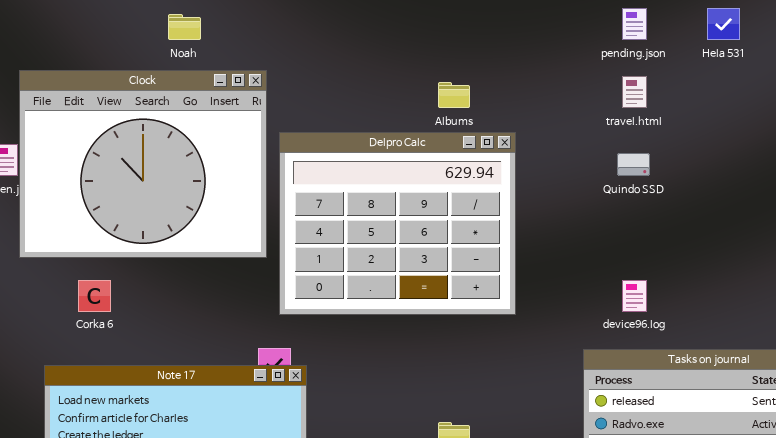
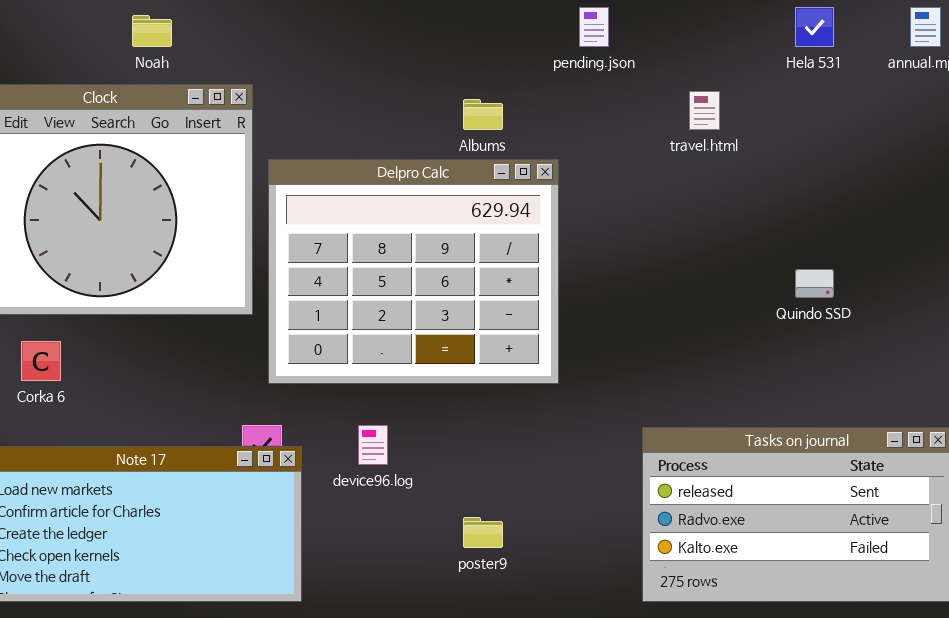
pending.json: [622,8,647,40] -> [579,7,609,47], moved
Quindo SSD: [617,153,650,176] -> [795,269,834,298], moved
device96.log: [622,280,647,312] -> [358,425,388,465], moved

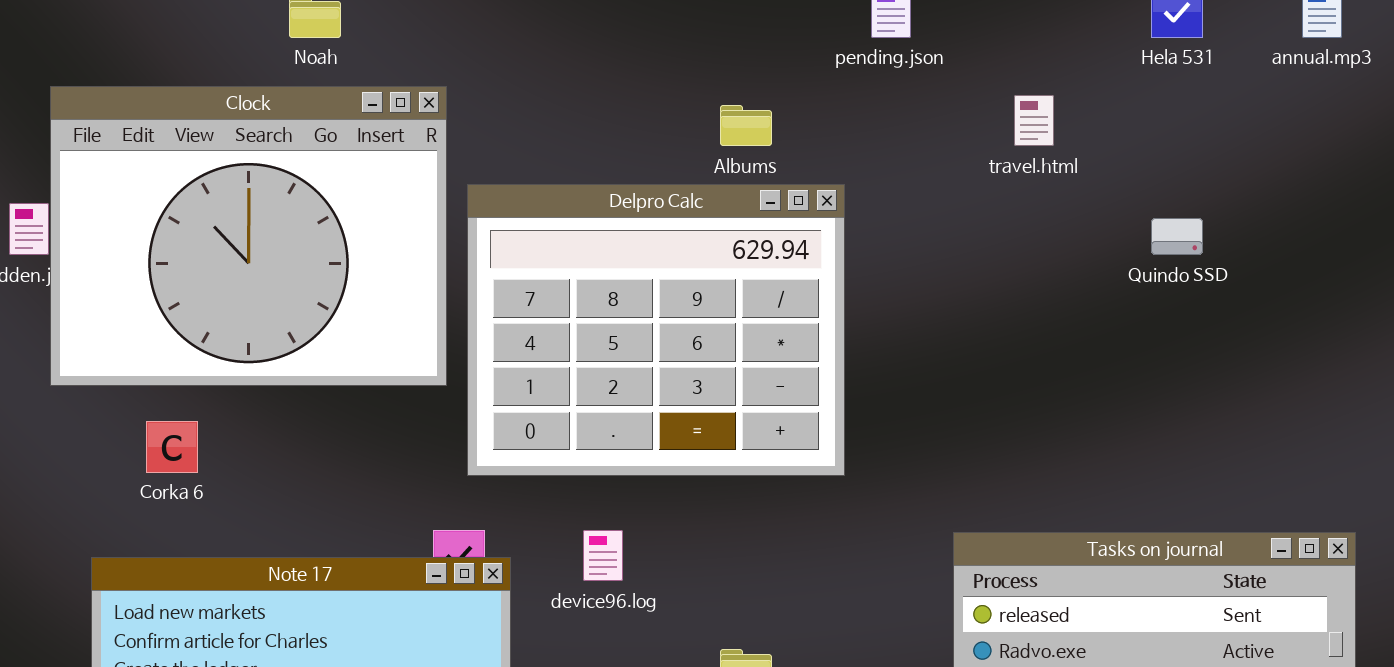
Quindo SSD: [795,269,834,298] -> [1151,218,1203,255], moved

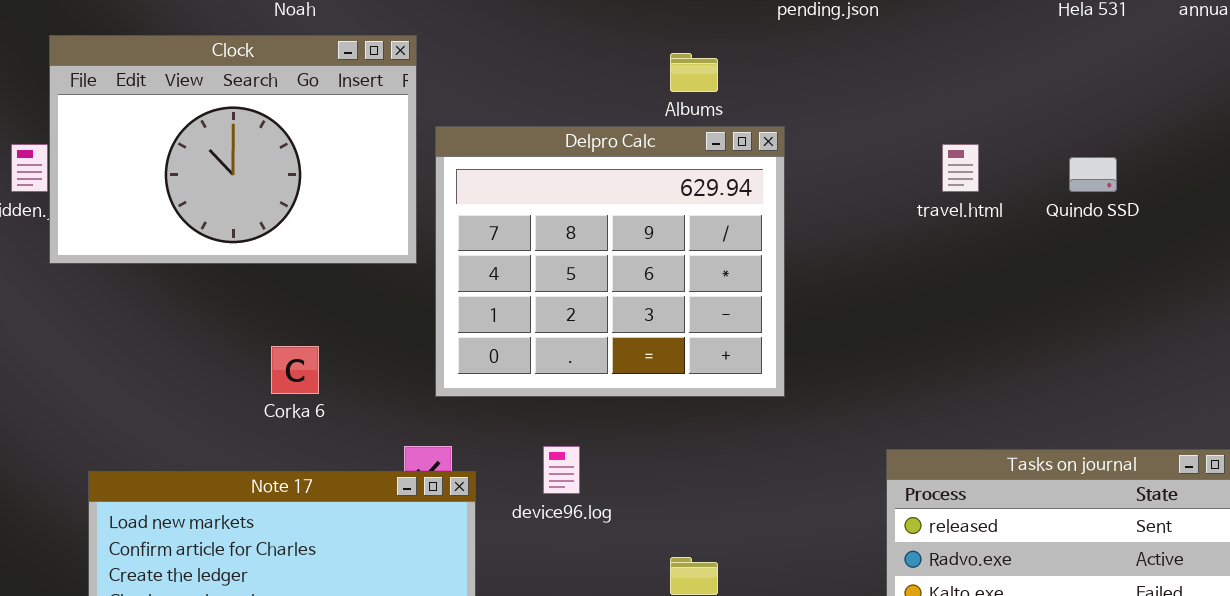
Clock: [50,86,447,386] -> [49,35,417,264], resized
travel.html: [1014,95,1054,146] -> [942,144,979,192], moved
Corka 6: [146,421,198,473] -> [271,346,319,394], moved

